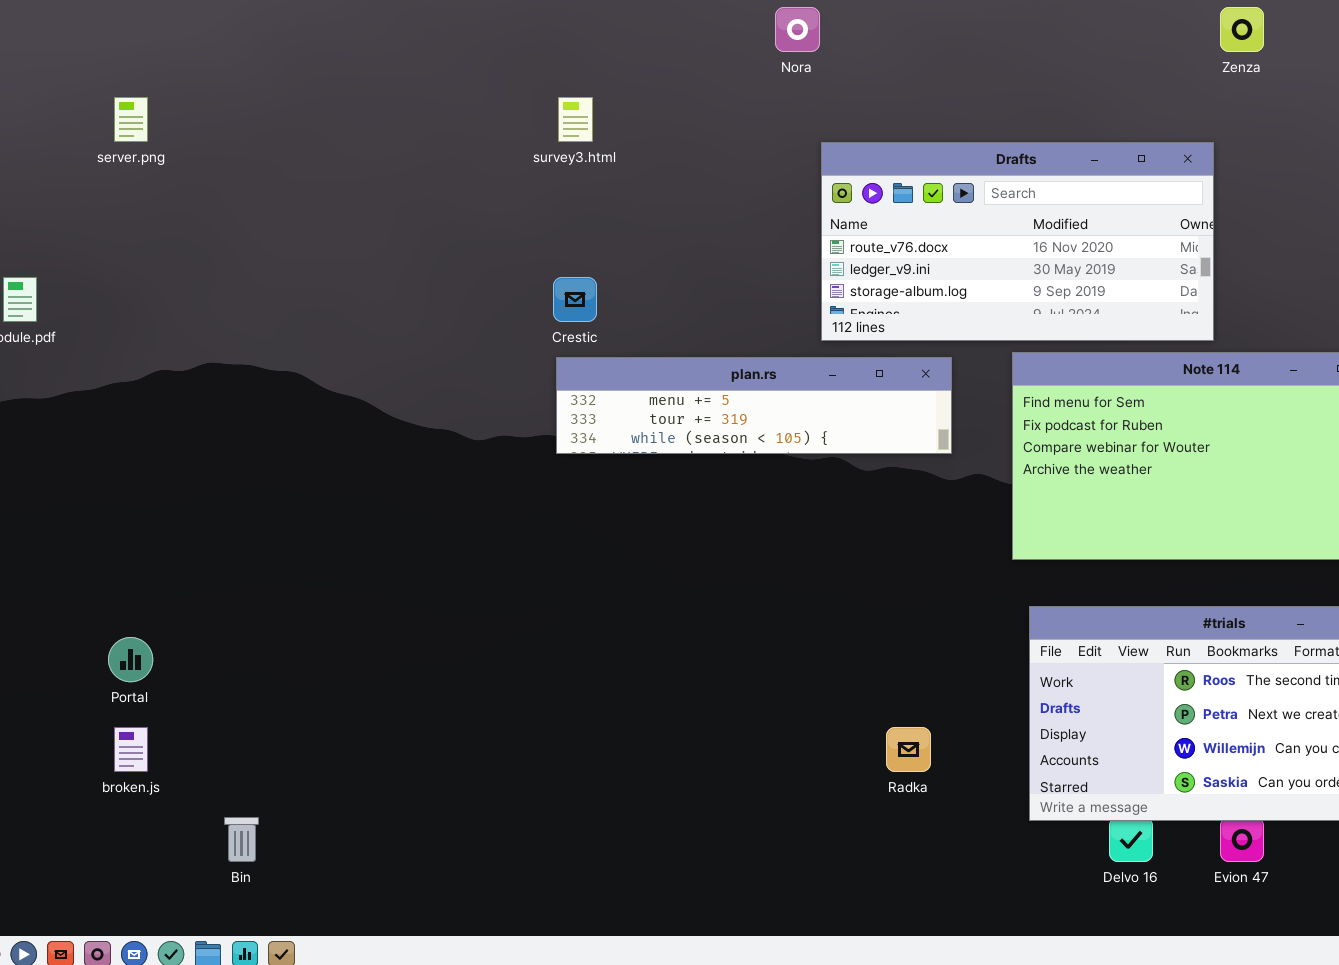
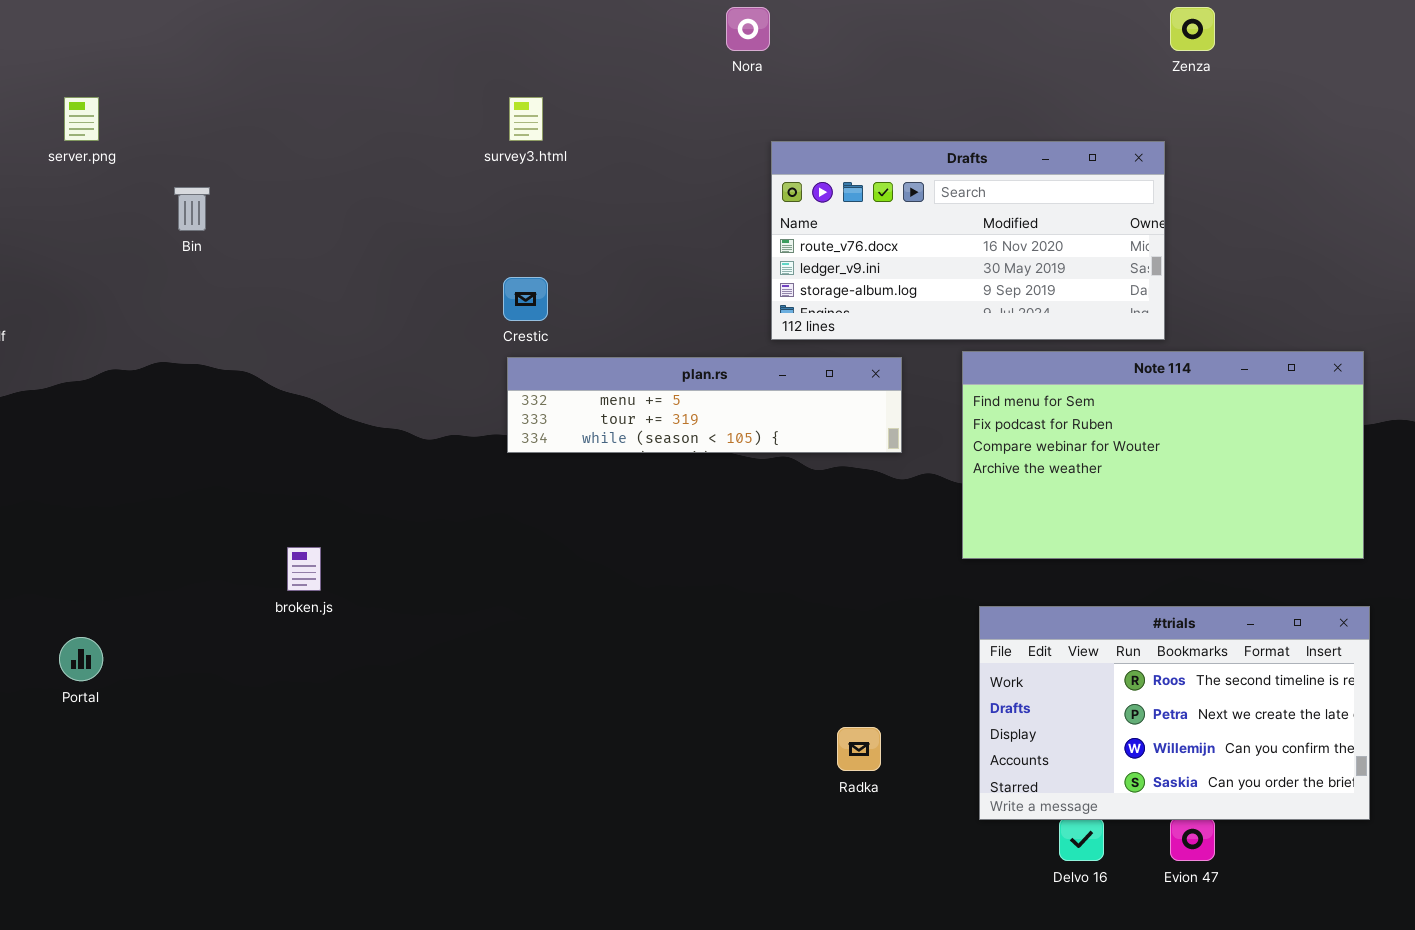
broken.js: [114,727,148,772] -> [287,547,321,591], moved
Bin: [224,817,259,862] -> [174,187,210,231], moved

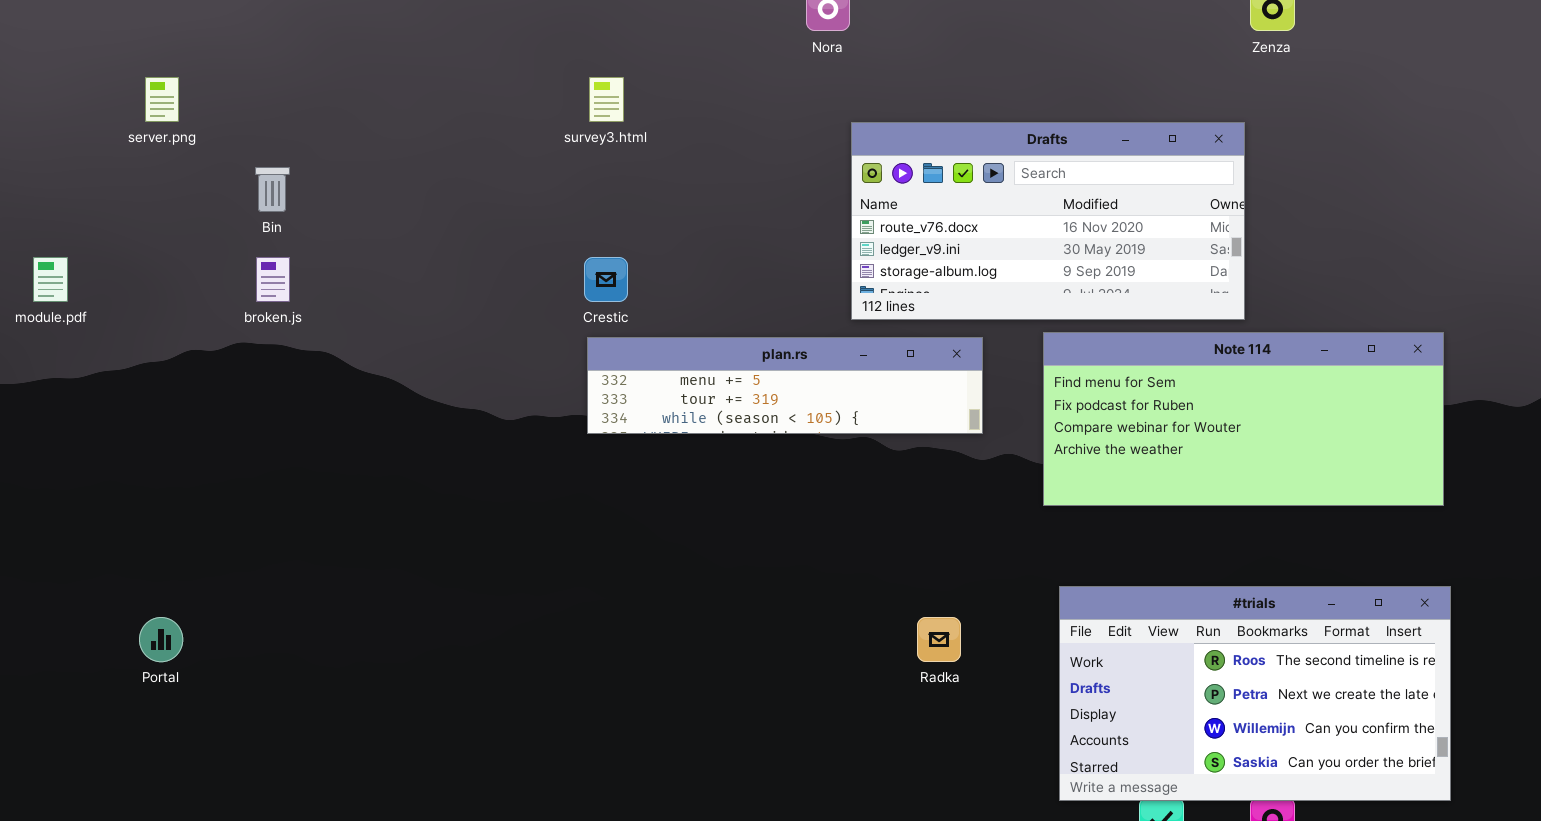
Note 114: [962,351,1364,559] -> [1043,332,1444,506], resized
broken.js: [287,547,321,591] -> [256,257,290,302], moved
Radka: [837,727,881,771] -> [917,617,961,662], moved

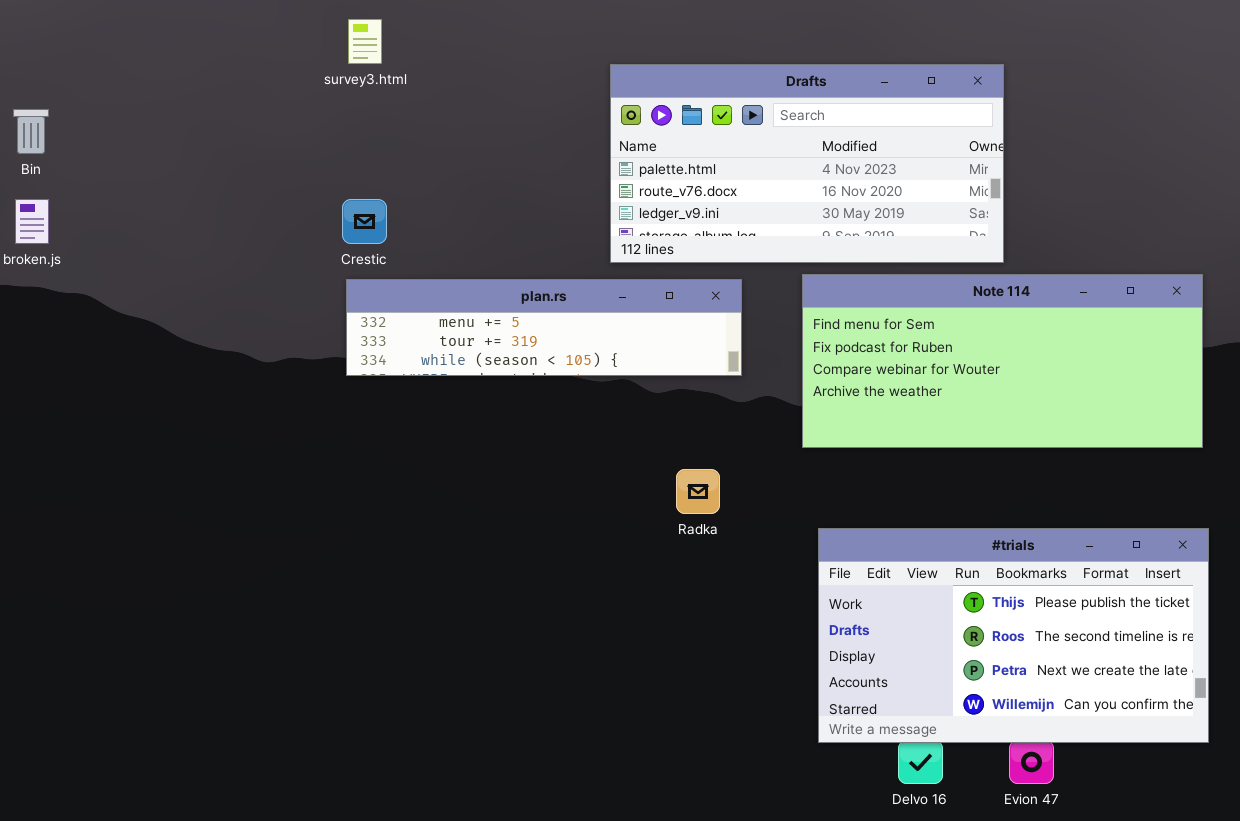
Drafts: [851,122,1245,320] -> [610,64,1004,263], scrolled up 1 row
#trials: [1059,586,1451,801] -> [818,528,1209,743], scrolled up 1 row
Radka: [917,617,961,662] -> [676,469,720,514], moved

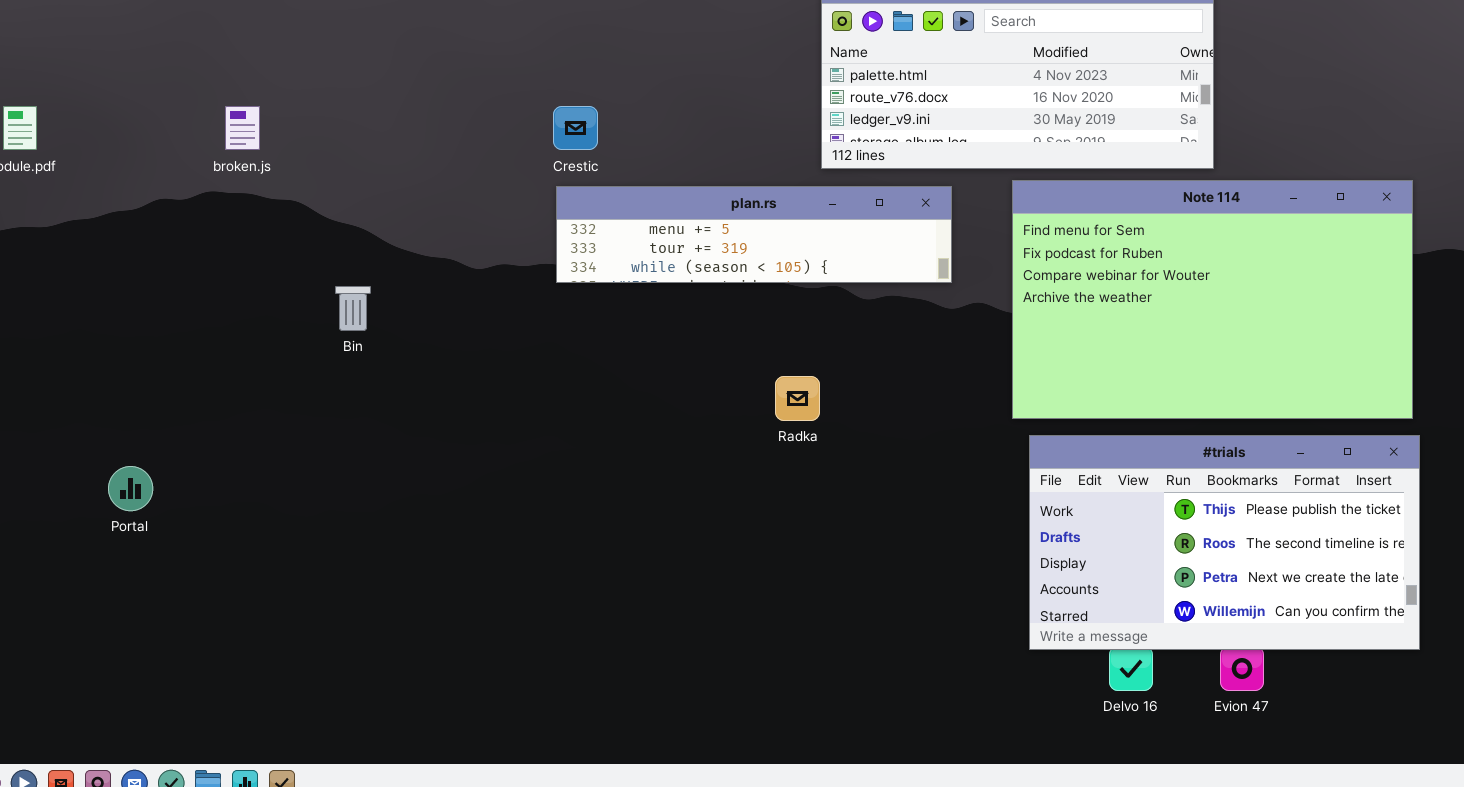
Bin: [13,109,49,154] -> [335,286,371,331], moved
Note 114: [802,274,1203,448] -> [1012,180,1413,419], resized
Radka: [676,469,720,514] -> [775,376,820,421], moved

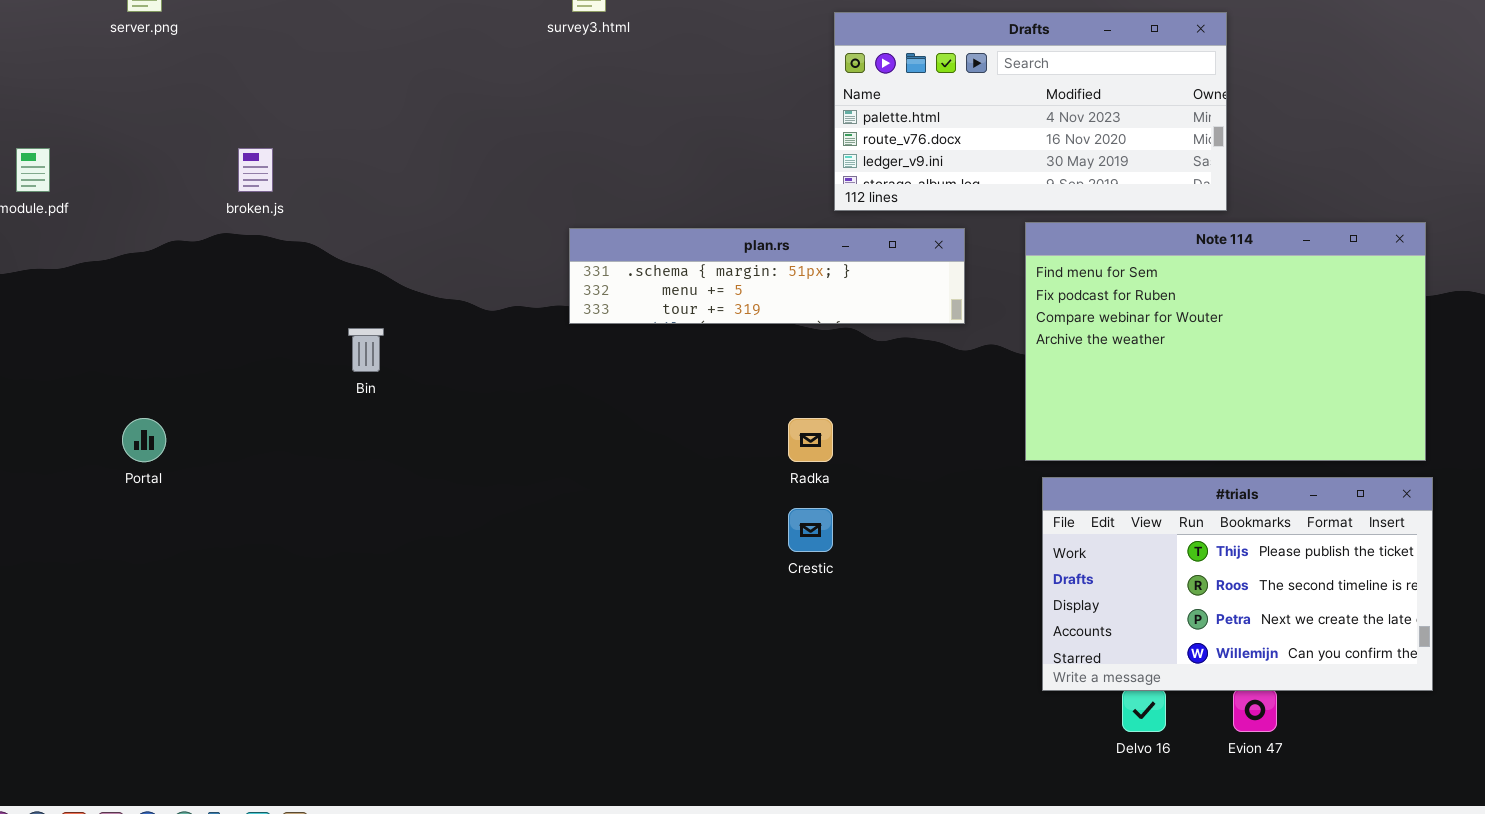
Crestic: [553,106,598,150] -> [788,508,833,552], moved
plan.rs: [556,186,952,283] -> [569,228,965,324], scrolled up 1 row
Portal: [108,466,153,511] -> [122,418,166,462], moved

